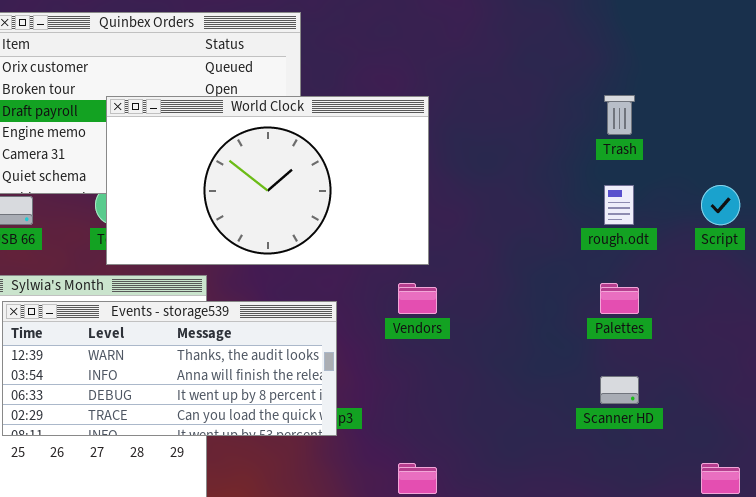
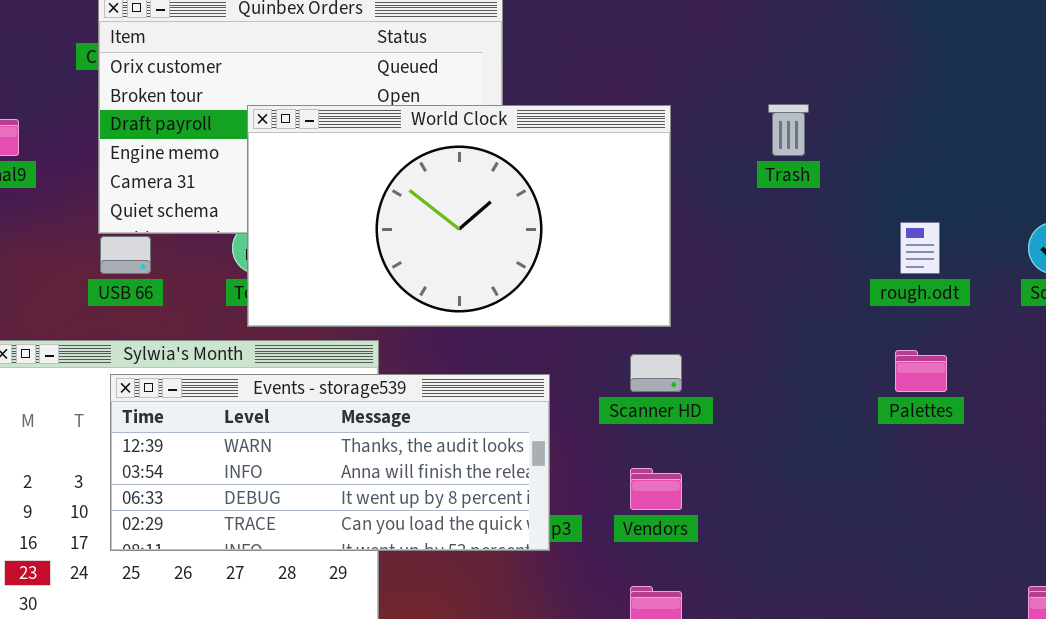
Trash: [604,95,635,135] -> [768,104,809,156], moved
Vendors: [398,283,437,314] -> [630,468,682,510], moved
Scanner HD: [600,376,639,404] -> [630,354,682,392], moved

